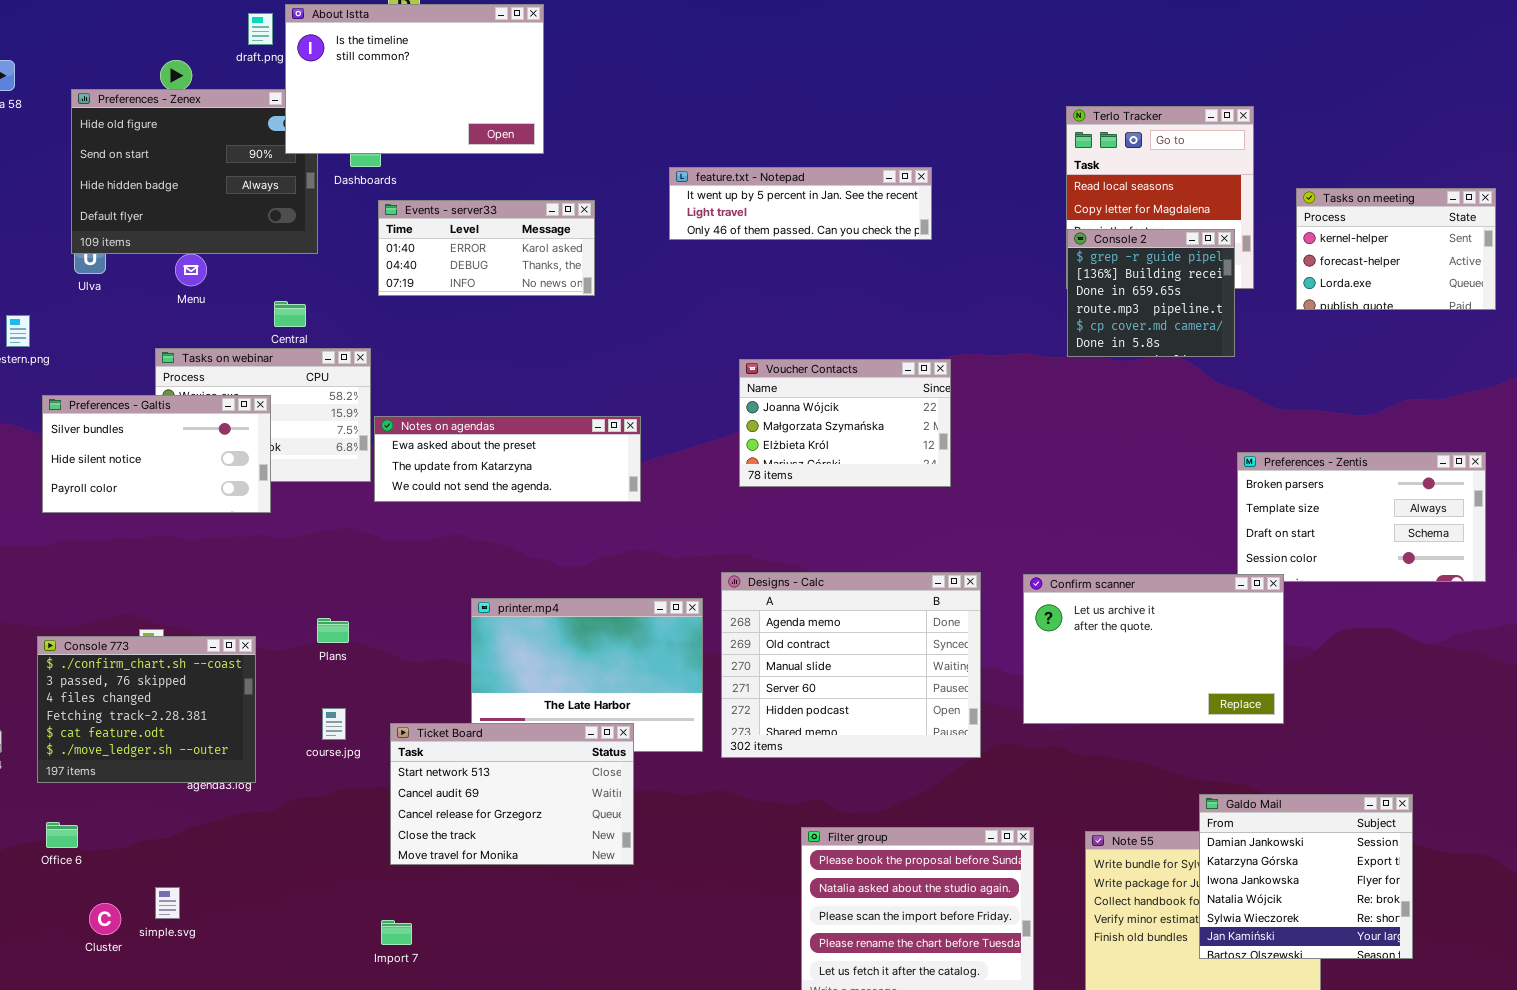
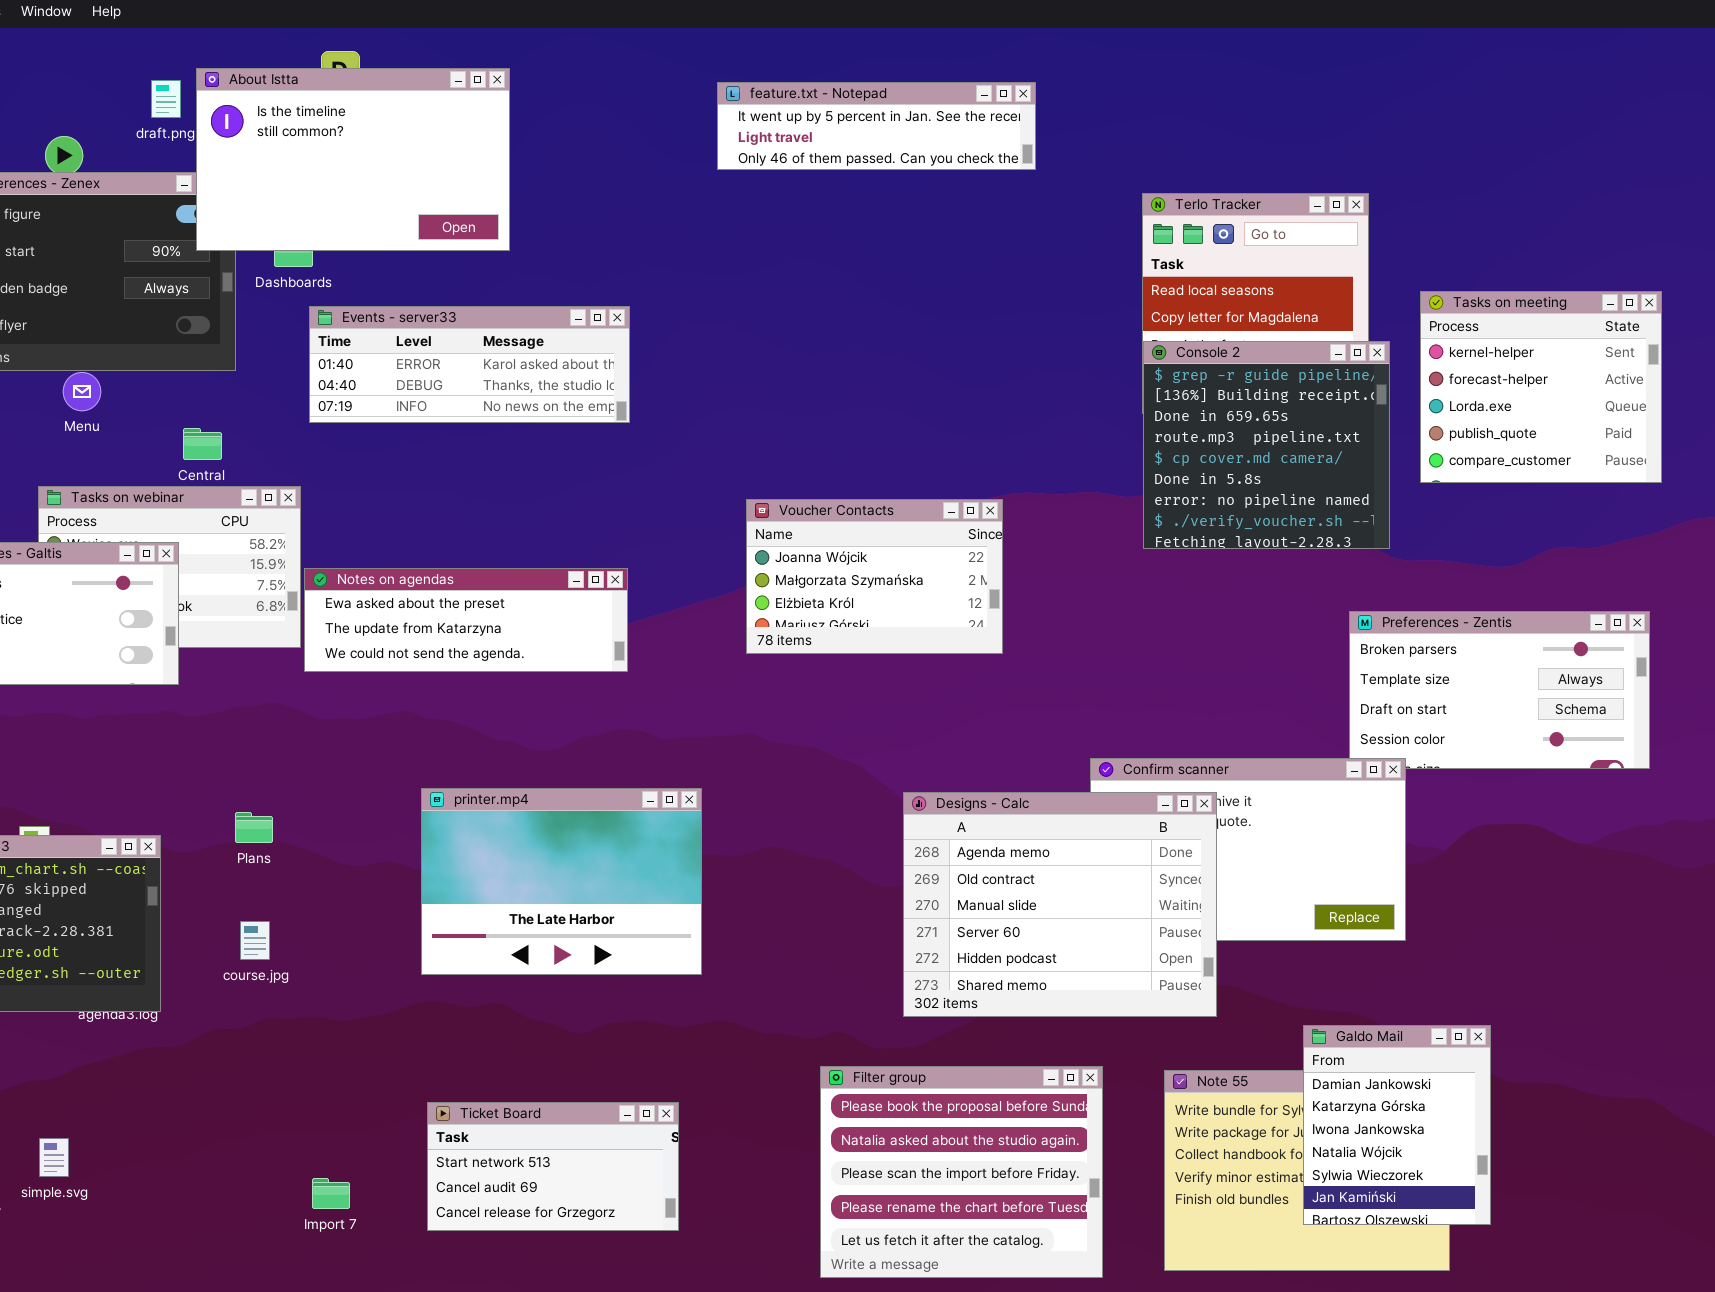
feature.txt - Notepad: [669,167,932,240] -> [717,82,1036,170], moved
Tasks on meeting: [1296,188,1496,310] -> [1420,291,1662,483], resized
Events - server33: [378,200,595,296] -> [309,306,630,423], resized
Console 2: [1067,229,1235,357] -> [1143,341,1390,549], resized
Designs - Calc: [721,572,981,758] -> [903,792,1217,1017], moved
Ticket Board: [390,723,634,865] -> [427,1102,679,1231], moved, resized
Galdo Mail: [1199,794,1413,959] -> [1303,1025,1491,1225], resized

